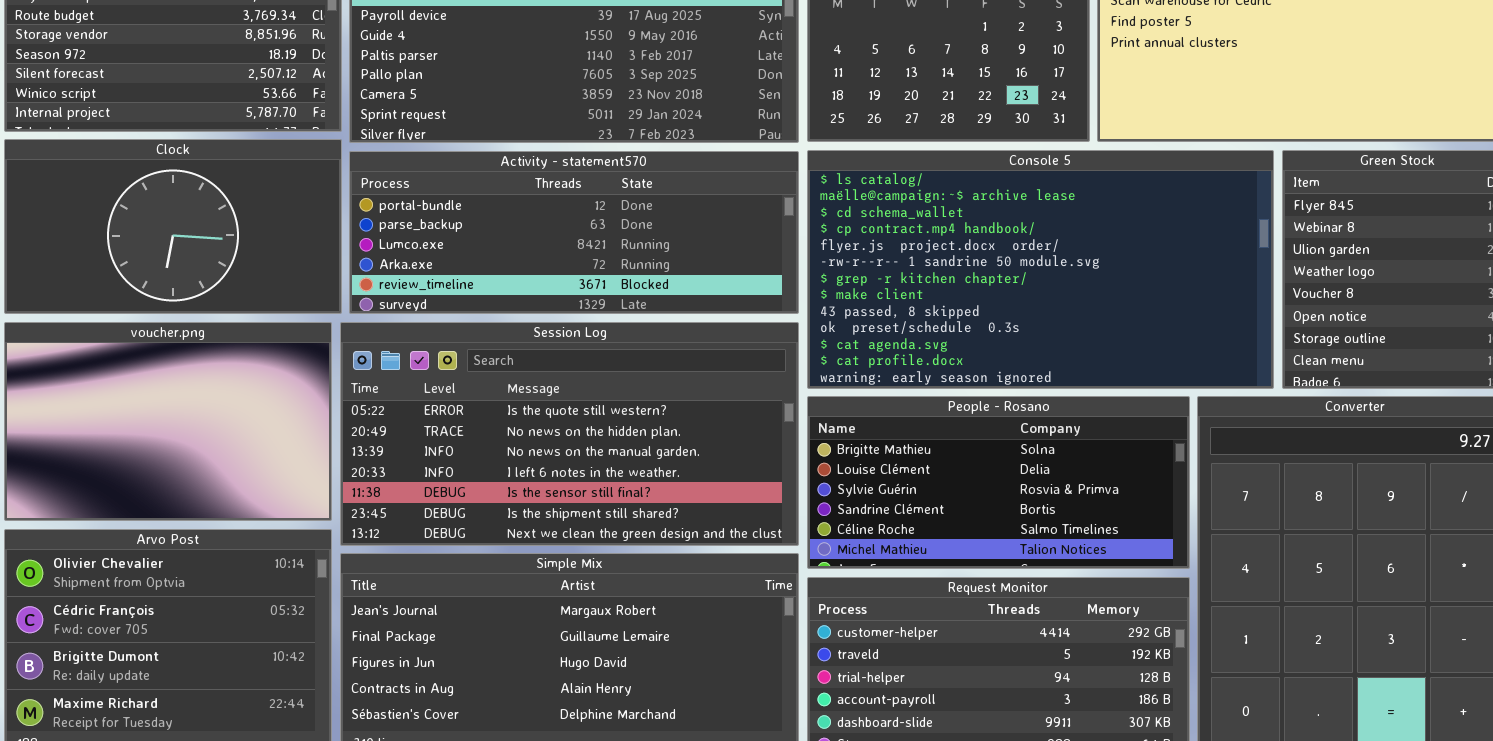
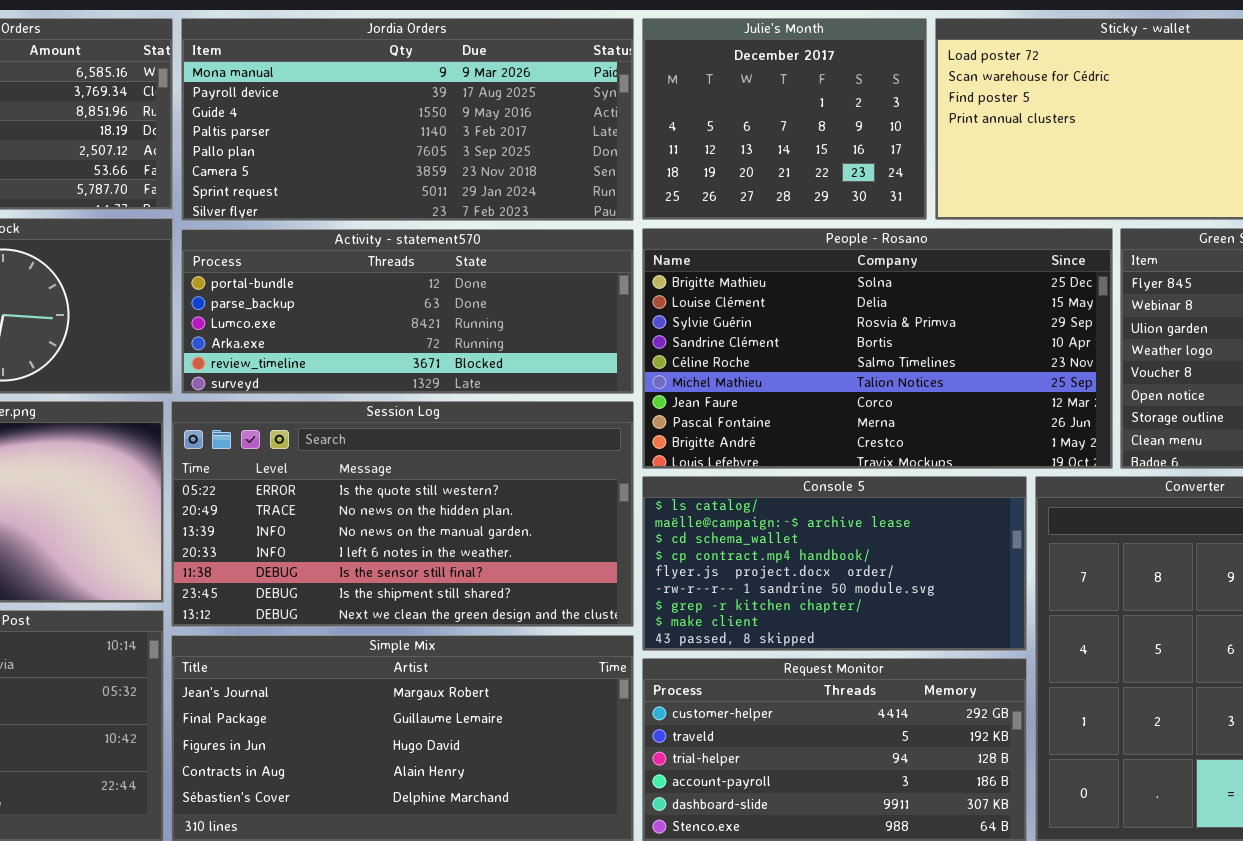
Console 5: [807,150,1274,389] -> [642,476,1027,651], moved, resized
People - Rosano: [807,396,1190,569] -> [642,228,1113,469], moved, resized

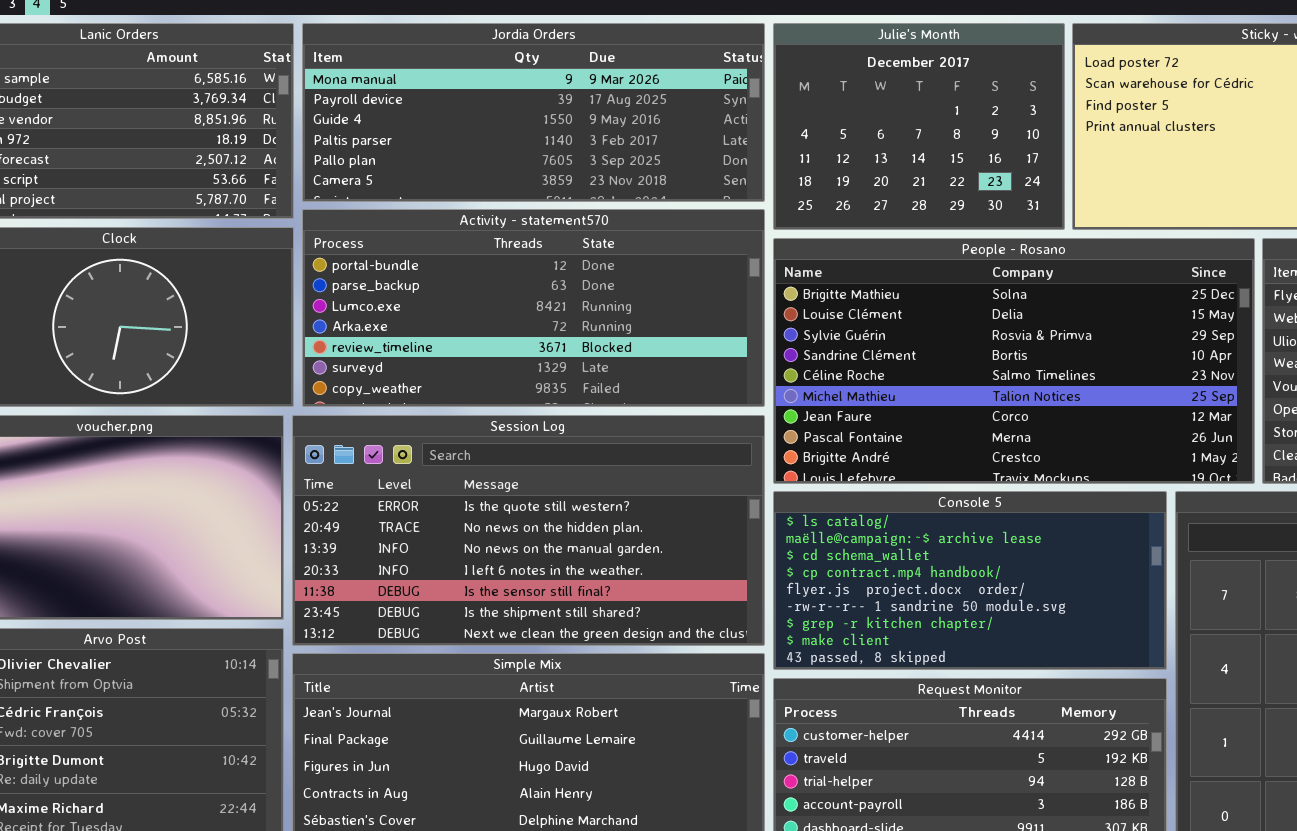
Jordia Orders: [181,18,634,221] -> [302,23,765,202], resized
Activity - statement570: [181,229,634,394] -> [302,209,765,407], resized

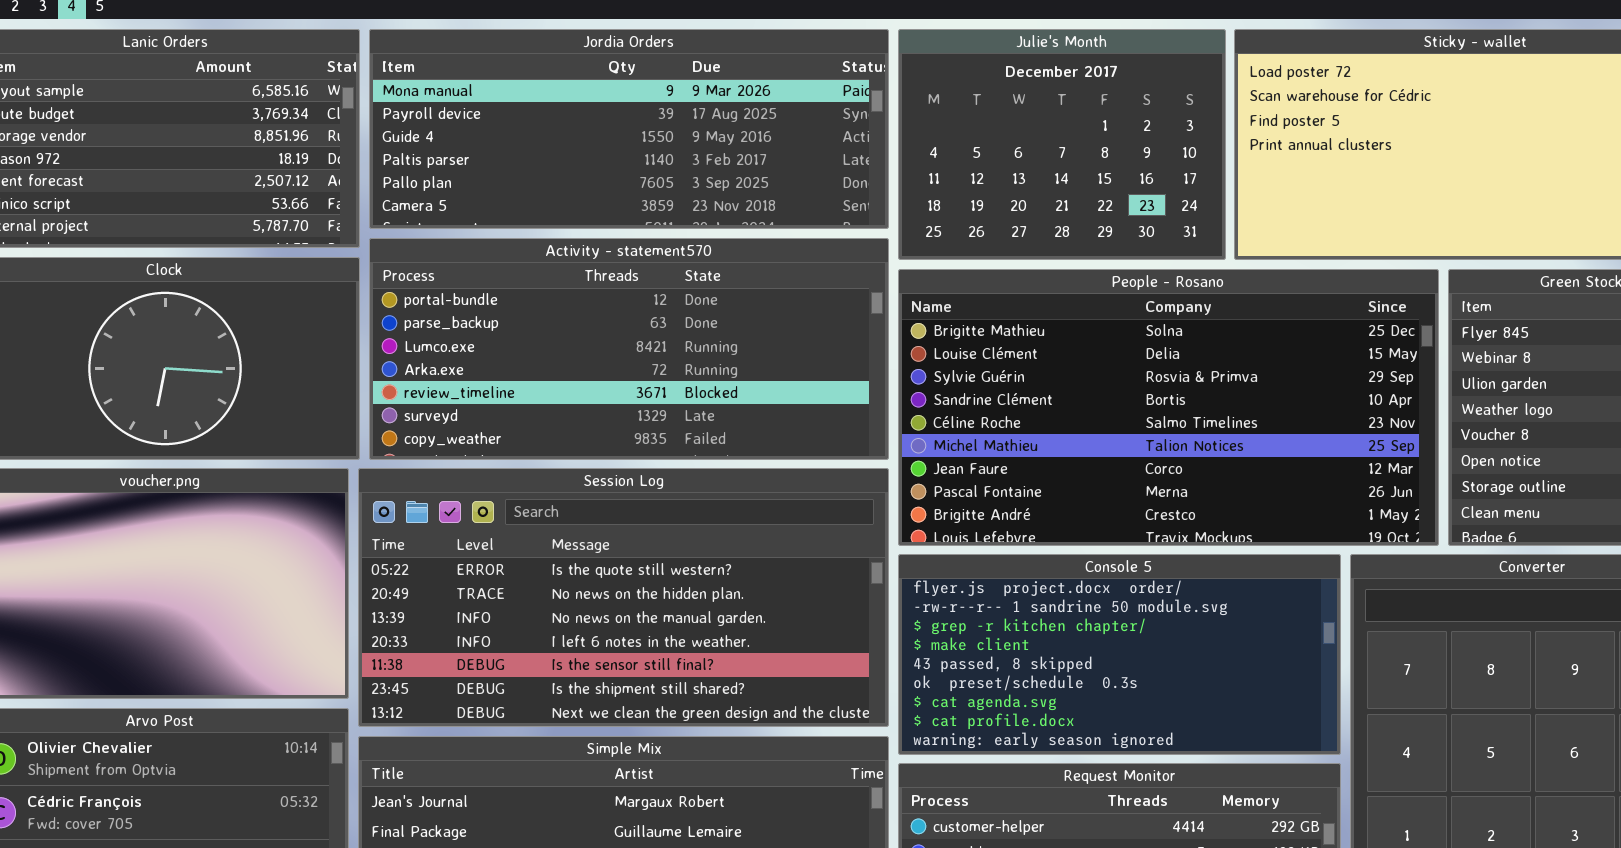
Console 5: [773,491,1167,670] -> [898,554,1341,755], scrolled down 4 rows

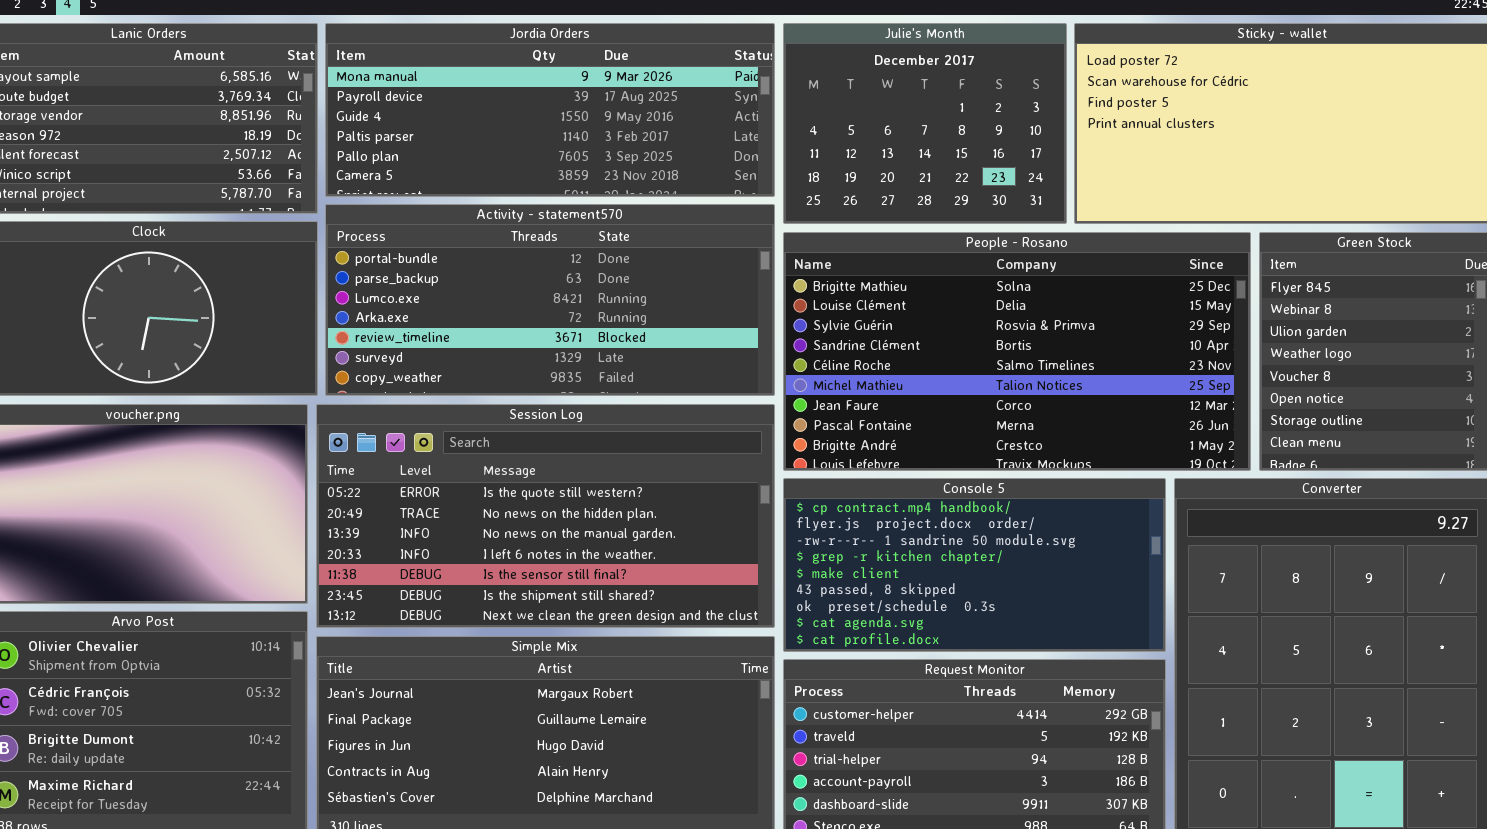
Console 5: [898,554,1341,755] -> [783,478,1166,652], scrolled up 1 row

